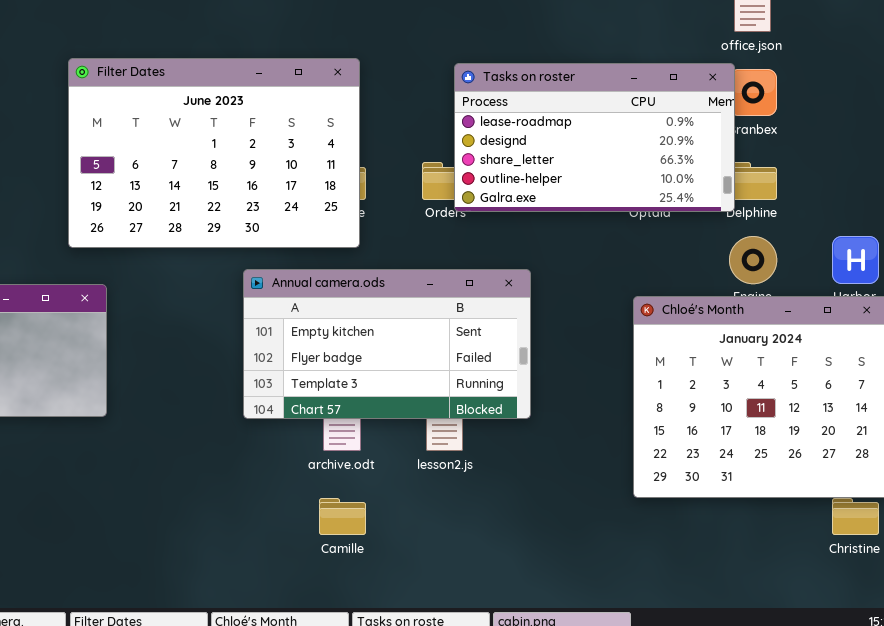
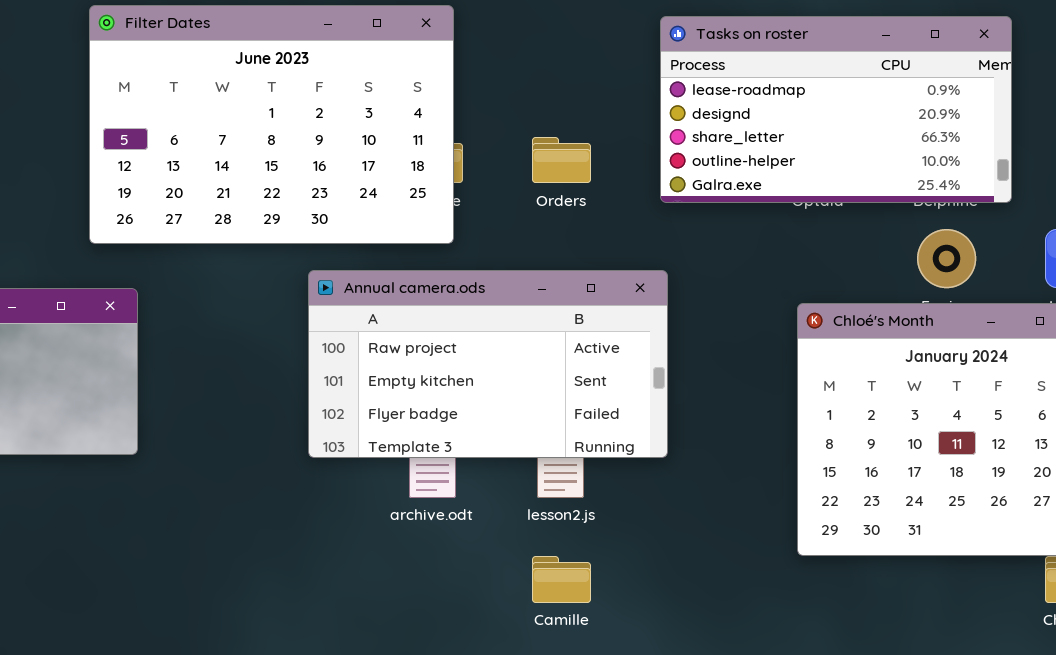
Tasks on roster: [454,63,735,212] -> [660,16,1012,203], moved
Annual camera.ods: [243,269,531,419] -> [308,270,668,458], scrolled up 1 row
Camille: [319,498,366,535] -> [532,556,591,603], moved

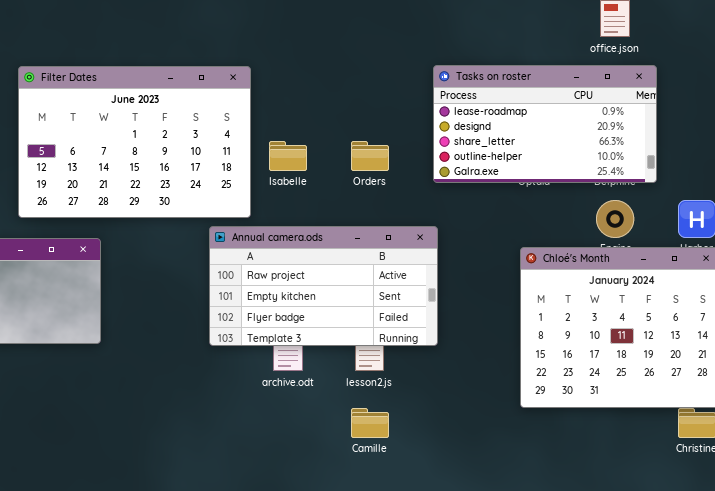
Filter Dates: [89,5,454,244] -> [18,66,251,218], moved

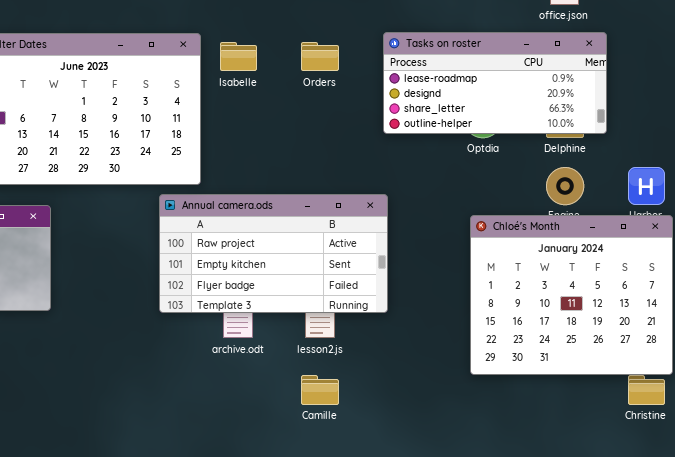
Tasks on roster: [433,65,657,183] -> [383,32,607,134], resized
Isabelle: [269,141,307,171] -> [220,42,257,71], moved
Orders: [351,141,389,171] -> [301,42,339,71], moved

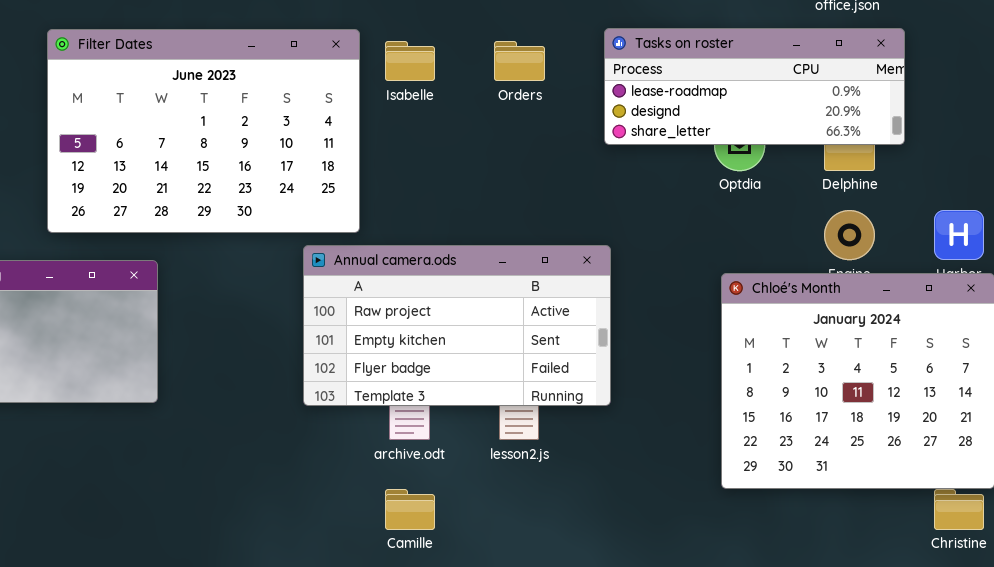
Tasks on roster: [383,32,607,134] -> [604,28,905,145], resized
Camille: [301,375,339,405] -> [385,489,435,530], moved

